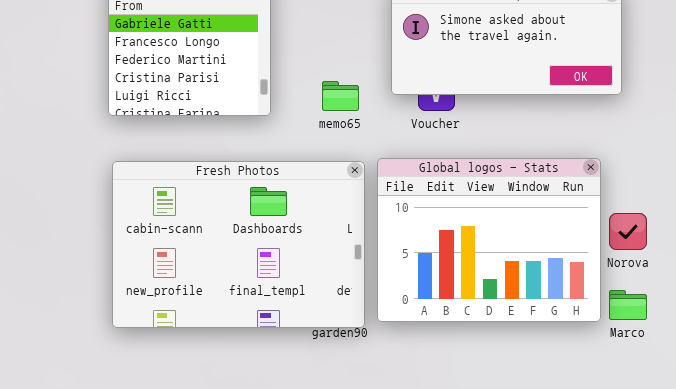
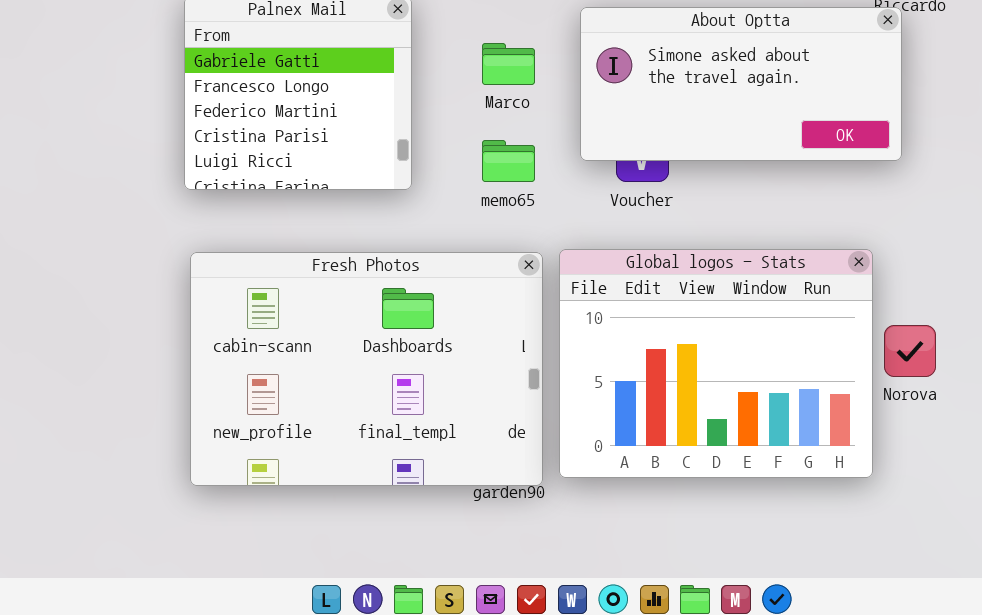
Marco: [609,290,647,320] -> [482,43,535,85], moved

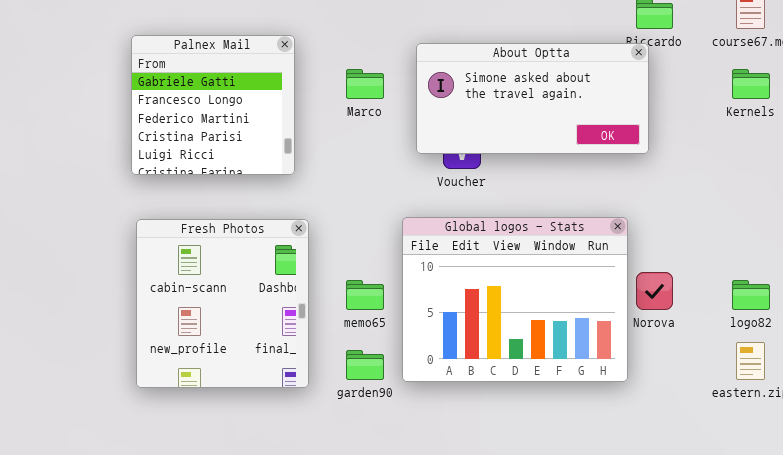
memo65: [482,140,535,182] -> [346,280,384,310], moved
Fresh Photos: [190,252,543,486] -> [136,219,309,388], resized

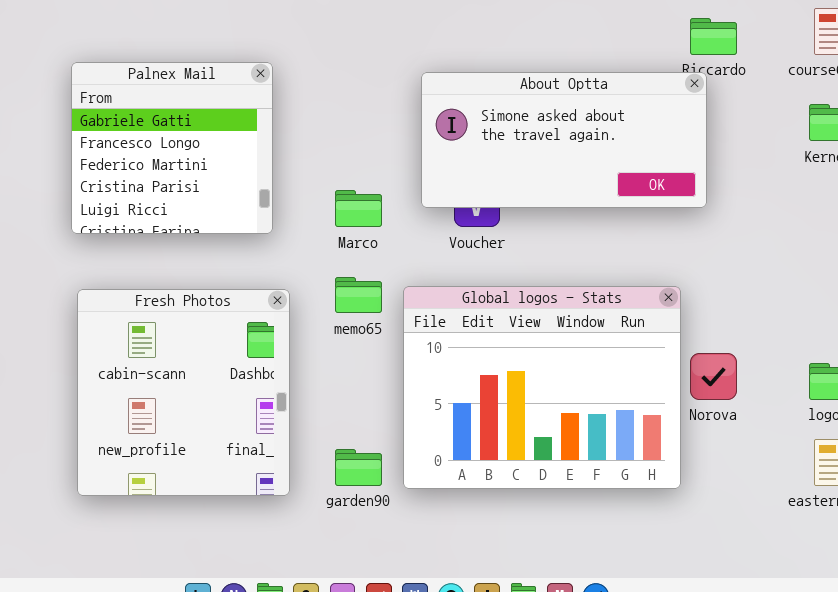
Marco: [346,69,384,99] -> [335,190,382,227], moved
memo65: [346,280,384,310] -> [335,277,382,313], moved

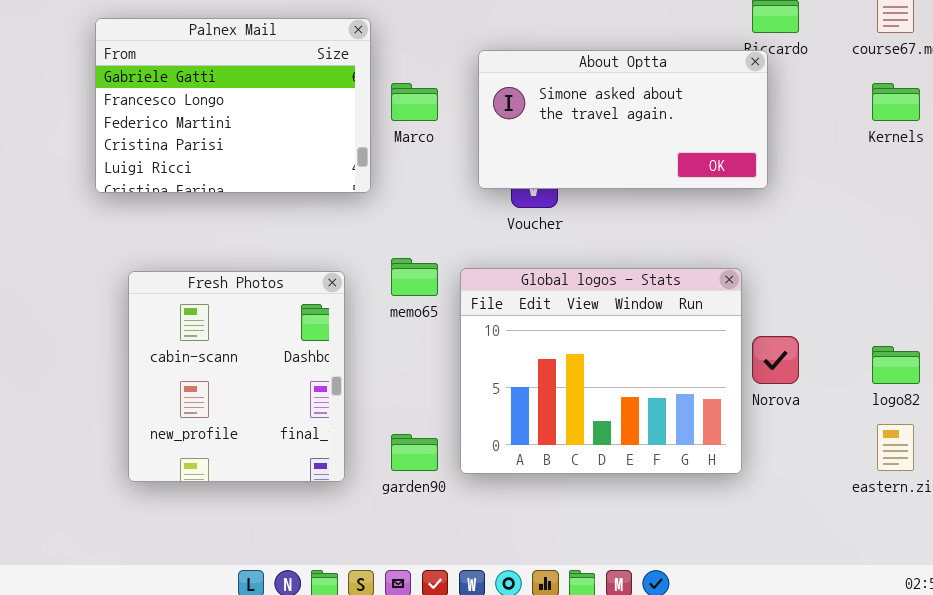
Palnex Mail: [71,62,273,234] -> [95,18,371,193], moved, resized
Marco: [335,190,382,227] -> [391,83,438,121], moved

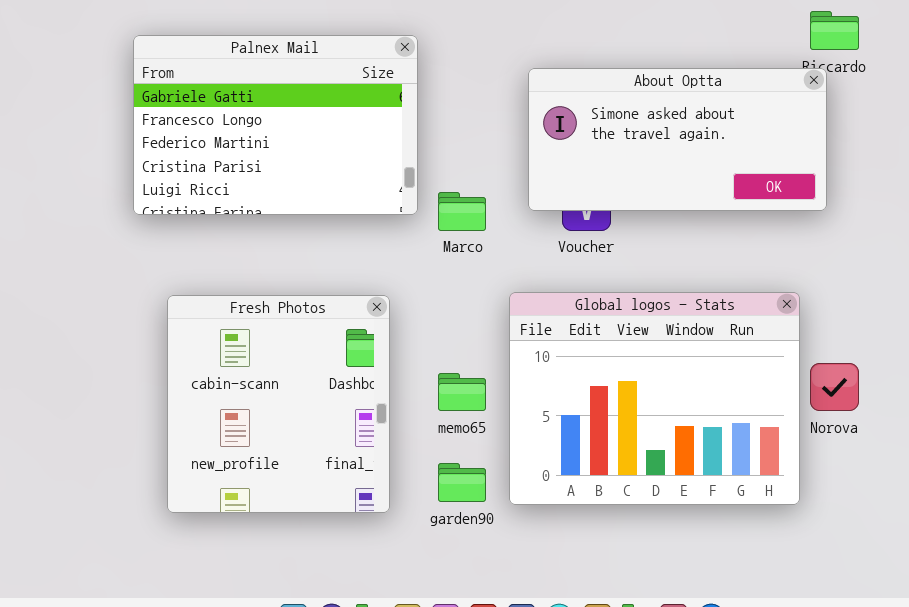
Marco: [391,83,438,121] -> [438,192,486,231], moved
memo65: [391,258,438,296] -> [438,373,486,411], moved

